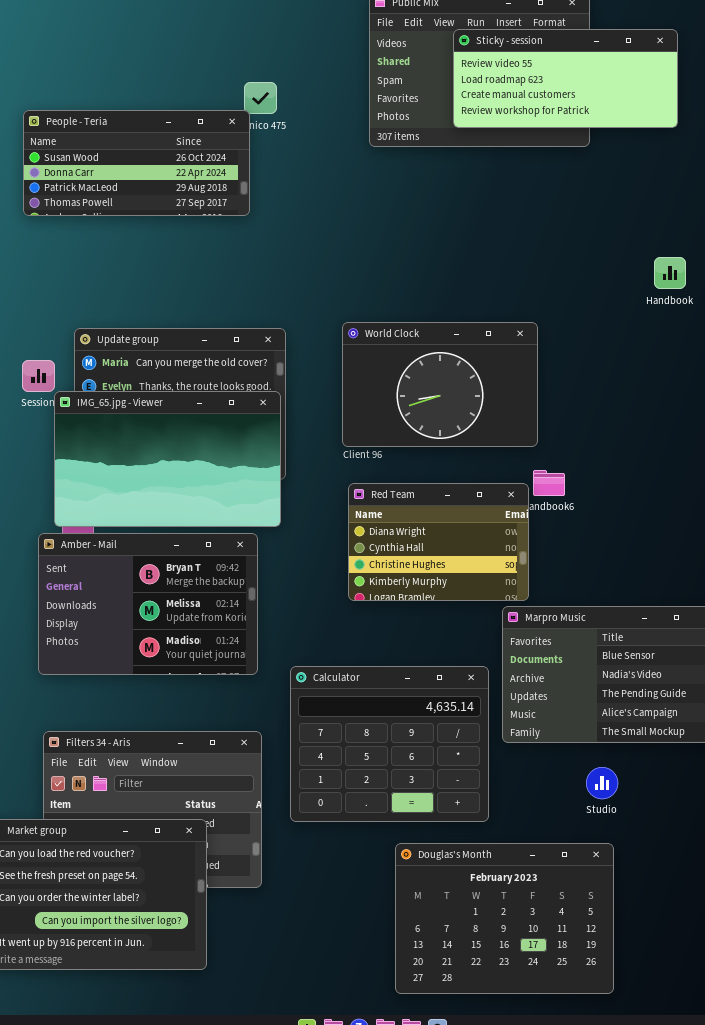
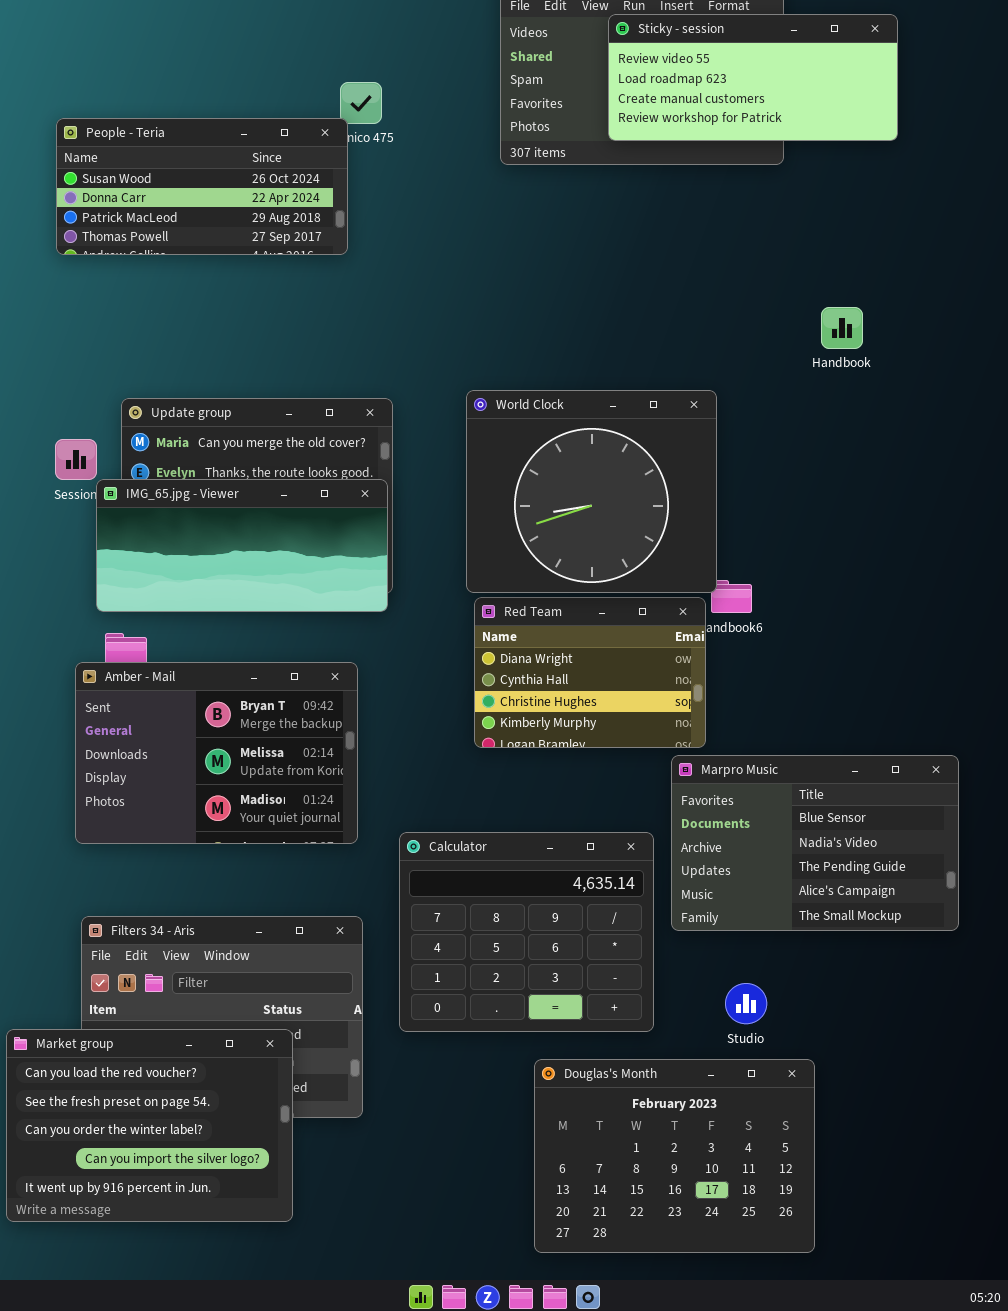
Handbook: [654,257,686,289] -> [821,307,863,349], moved
World Clock: [342,322,538,447] -> [466,390,717,593], resized
IMG_65.jpg - Viewer: [54,391,281,527] -> [96,479,388,612], resized
Studio: [586,767,618,799] -> [725,983,767,1024], moved

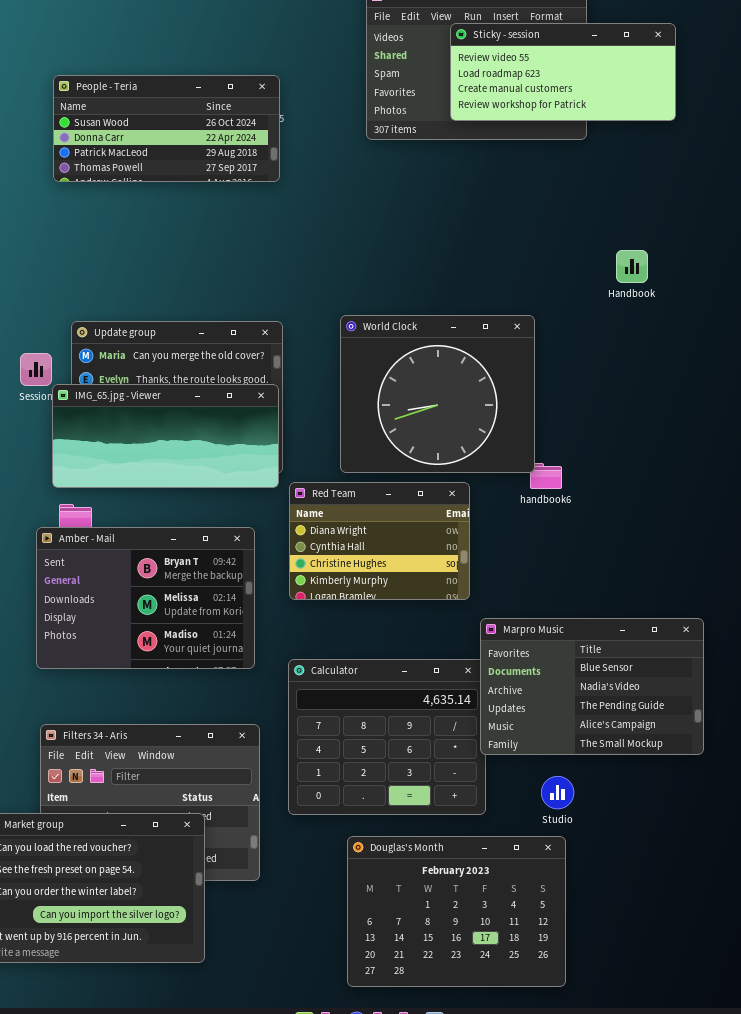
People - Teria: [56,118,348,255] -> [53,75,280,182], moved
Red Team: [474,597,706,748] -> [289,482,470,600], moved
Marpro Music: [671,755,959,931] -> [480,618,704,755], moved
Douglas's Month: [534,1059,815,1253] -> [347,836,566,987], moved

